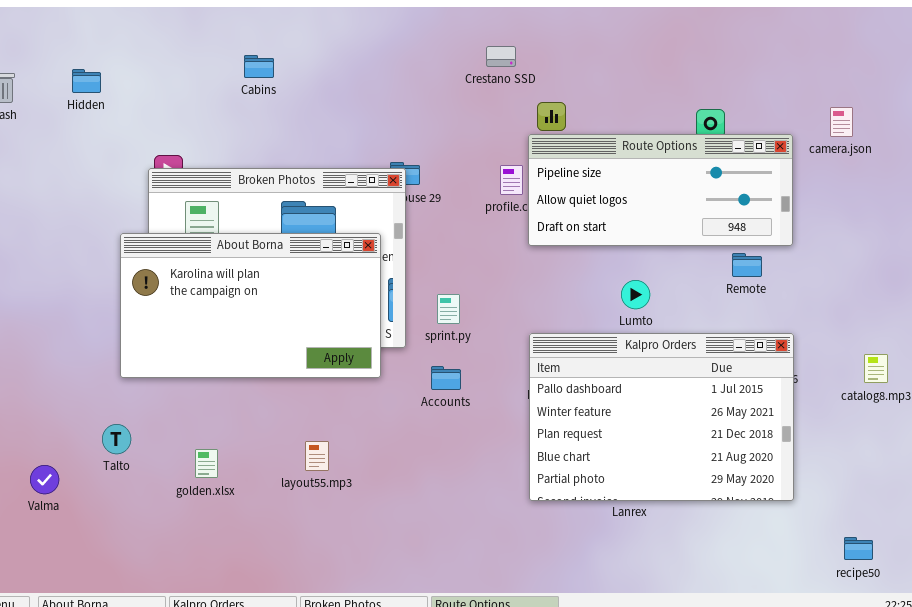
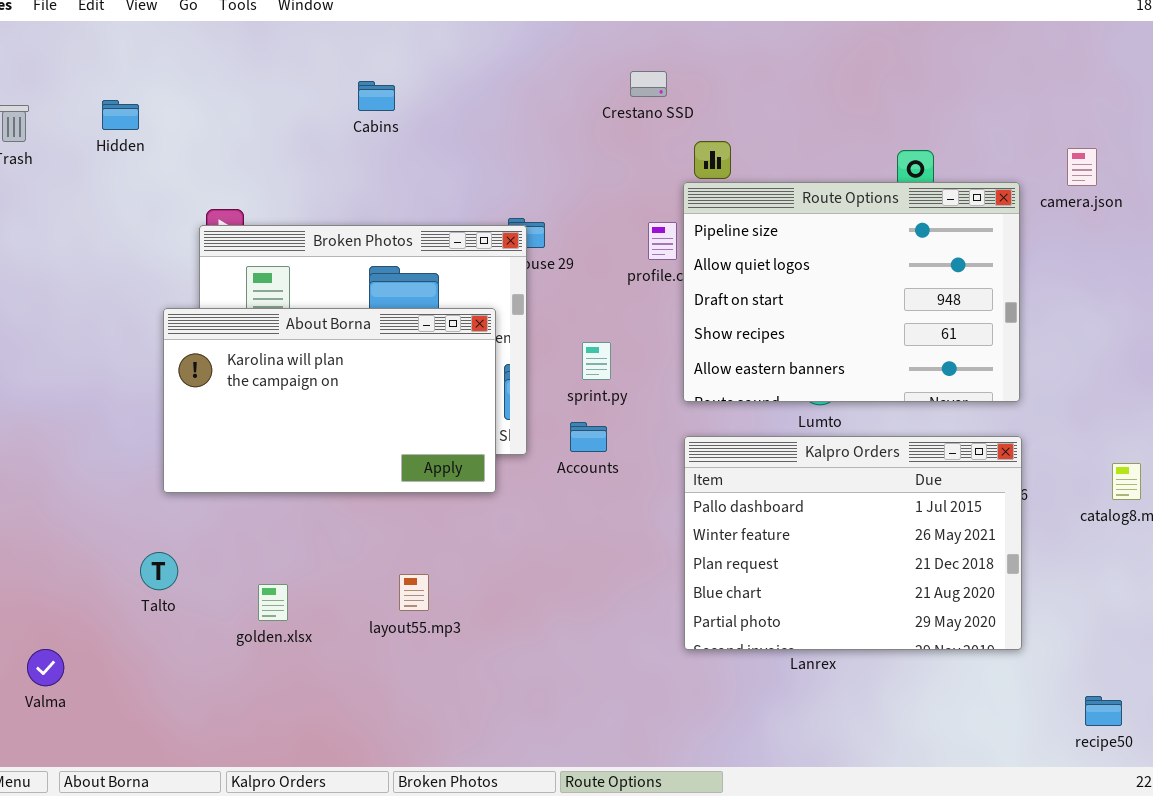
Cabins: [244,55,274,78] -> [358,81,395,111], moved
Route Options: [528,134,793,246] -> [683,182,1020,402], resized
sprint.py: [437,294,460,324] -> [582,342,611,380], moved
Accounts: [431,366,461,390] -> [570,422,607,452], moved
Valma: [30,465,59,494] -> [27,649,64,686], moved

